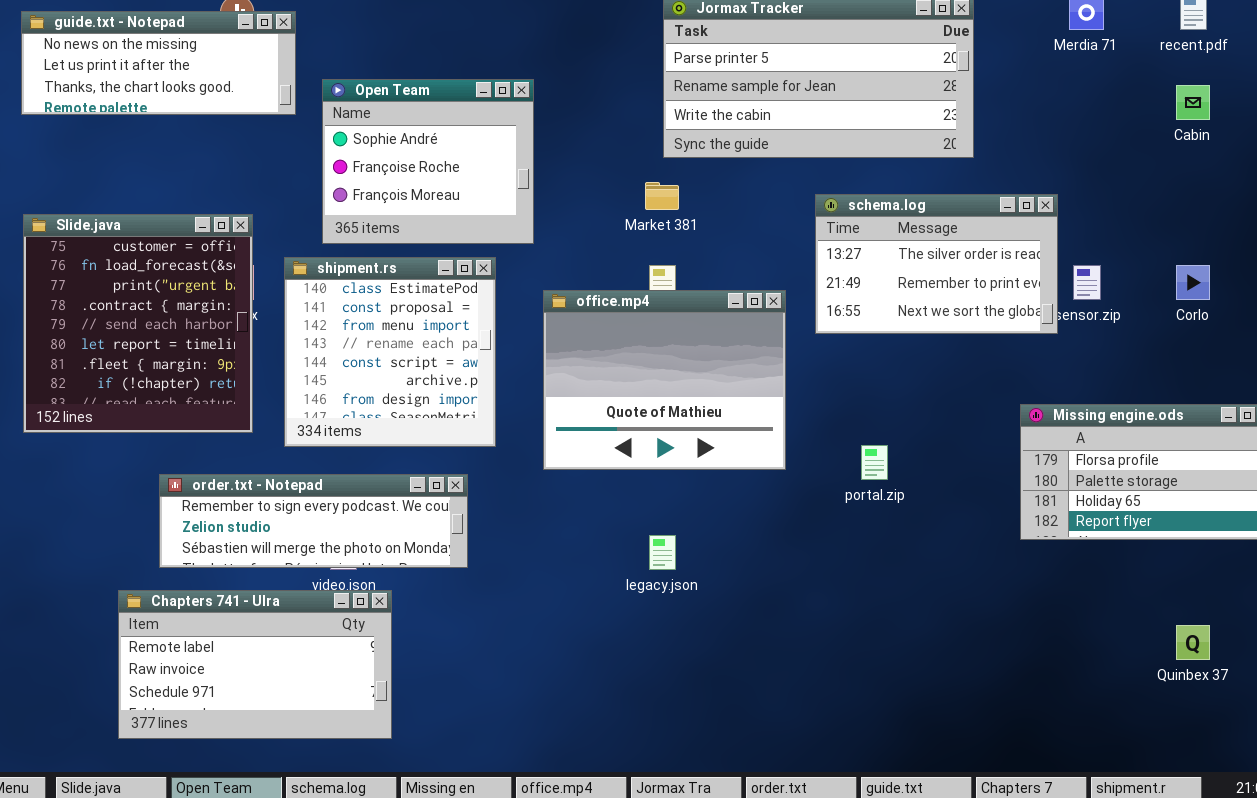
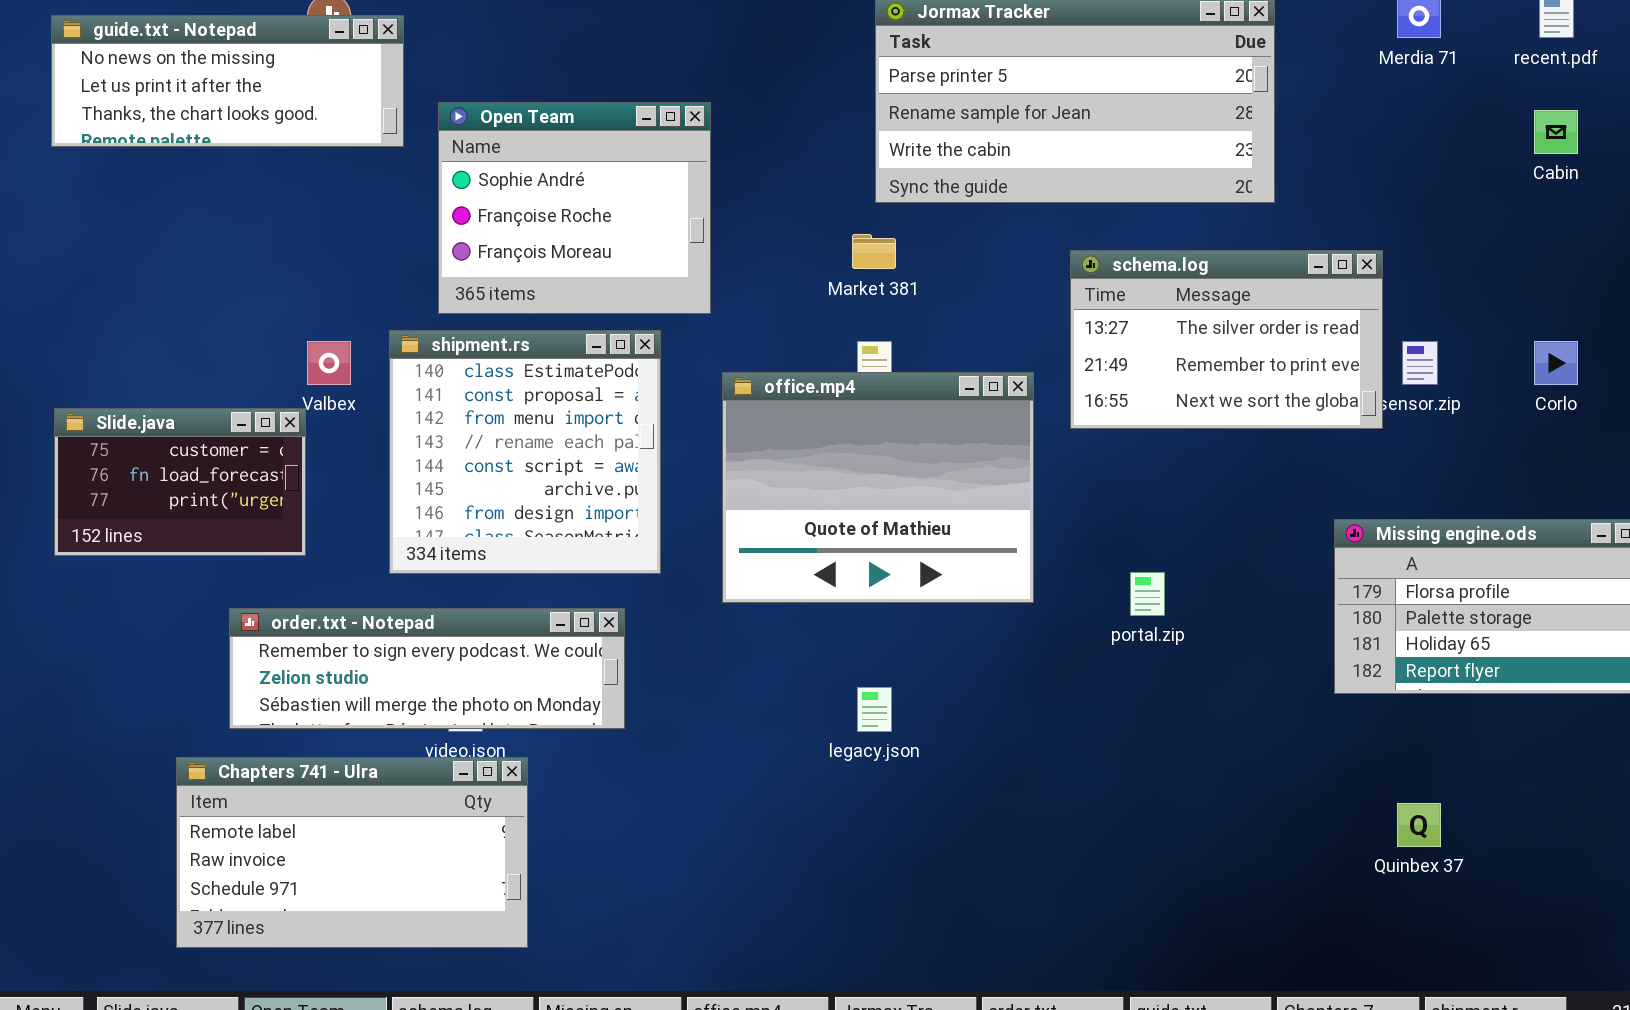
Slide.java: [23,214,253,433] -> [54,408,306,556], resized
Quinbex 37: [1176,625,1210,660] -> [1397,803,1441,847], moved

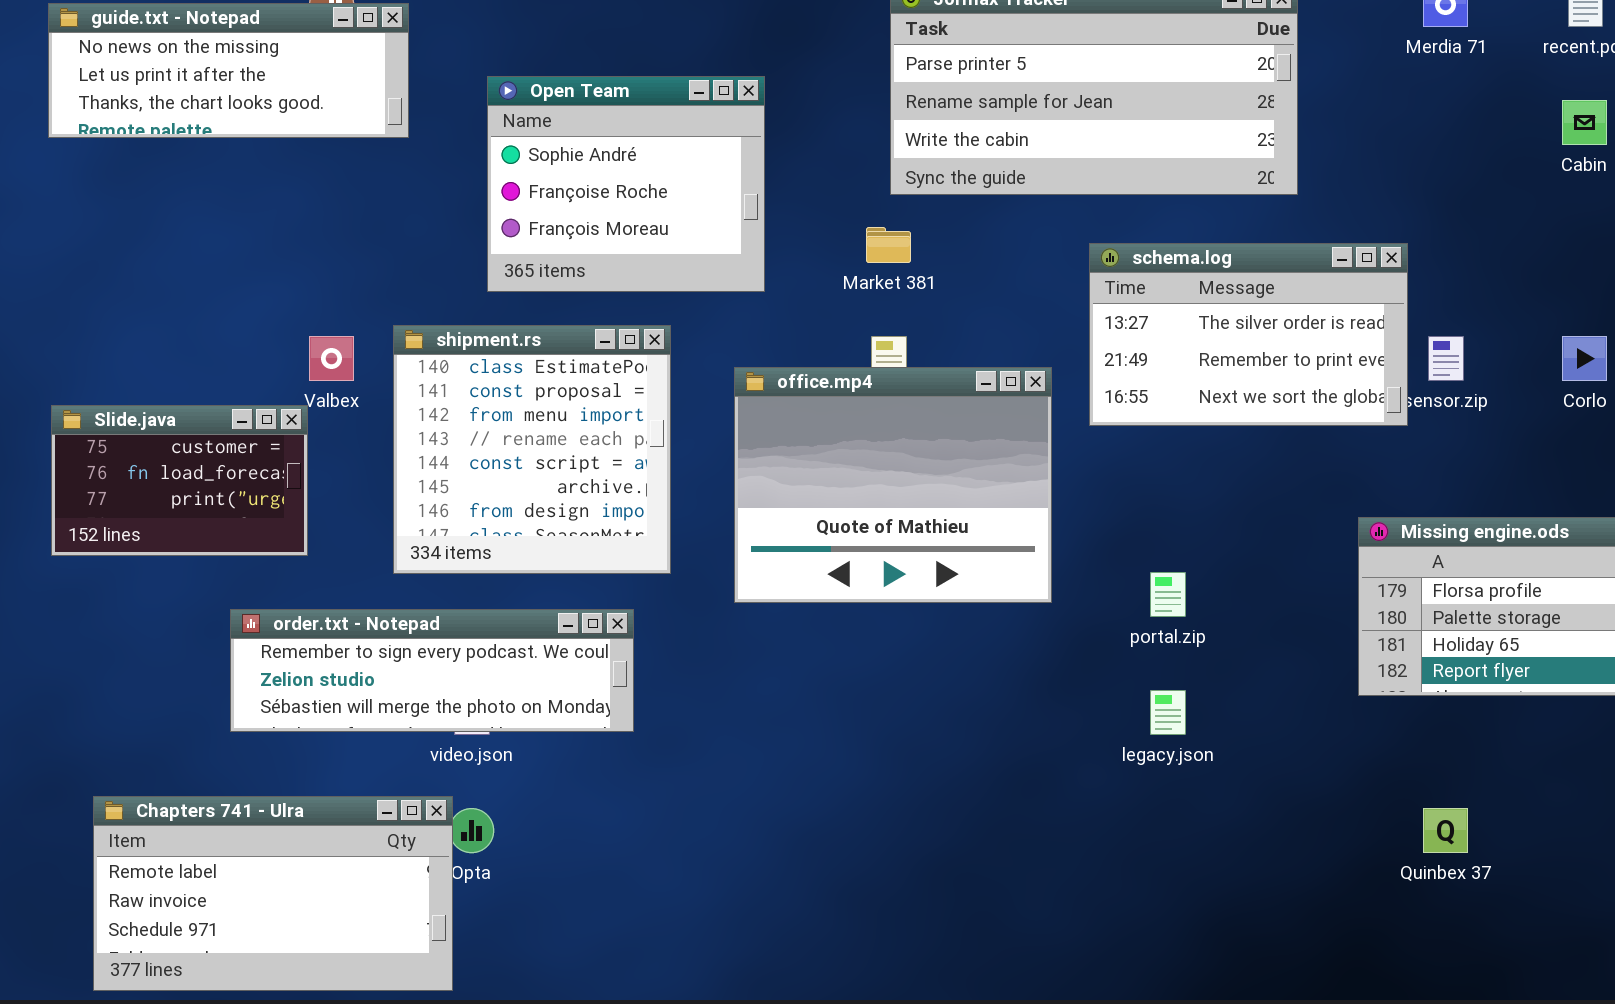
Open Team: [438,102,711,314] -> [487,76,765,292], moved
legacy.json: [857,687,892,732] -> [1150,690,1186,735], moved
Chapters 741 - Ulra: [176,757,528,948] -> [93,796,453,991], moved

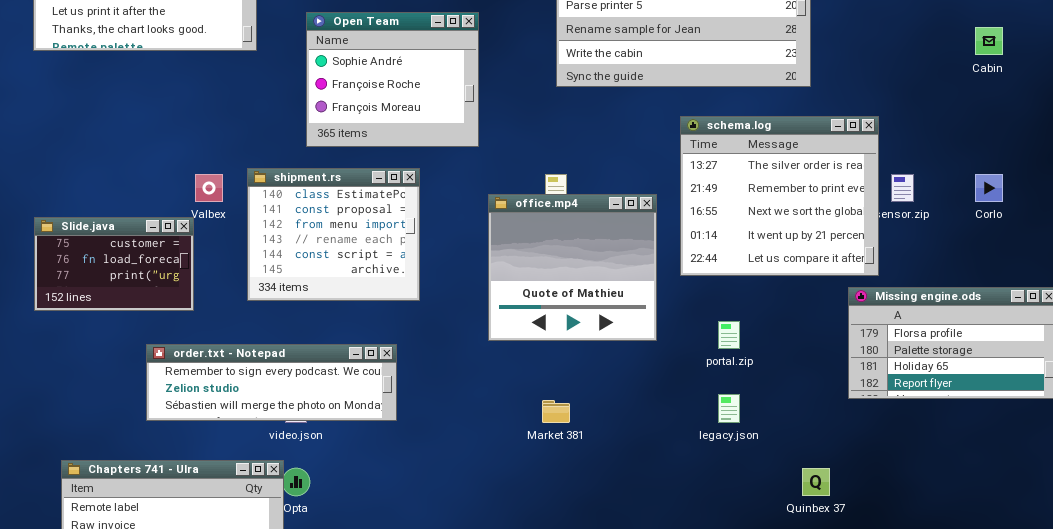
Market 381: [866,227,911,263] -> [542,400,570,423], moved
schema.log: [1089,243,1408,426] -> [680,116,879,276], resized
shipment.rs: [393,325,671,574] -> [247,168,420,301], resized
office.mp4: [734,367,1052,603] -> [488,194,657,341], resized
Quinbex 37: [1423,808,1468,853] -> [802,468,830,496], moved

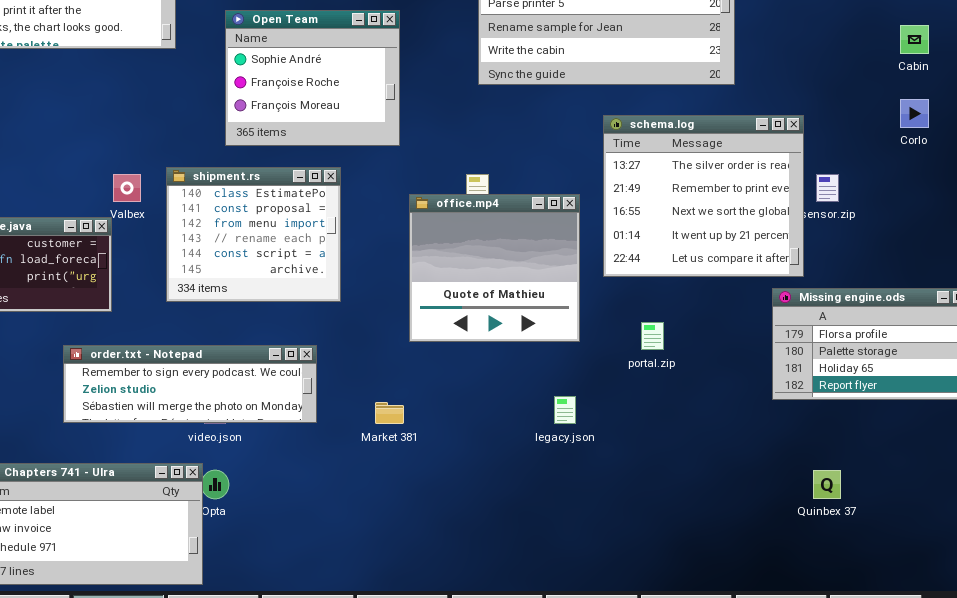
Corlo: [975,174,1003,202] -> [900,99,929,128], moved
legacy.json: [718,394,740,423] -> [554,396,576,424], moved
Market 381: [542,400,570,423] -> [375,402,404,424], moved
Quinbex 37: [802,468,830,496] -> [813,470,841,499], moved

